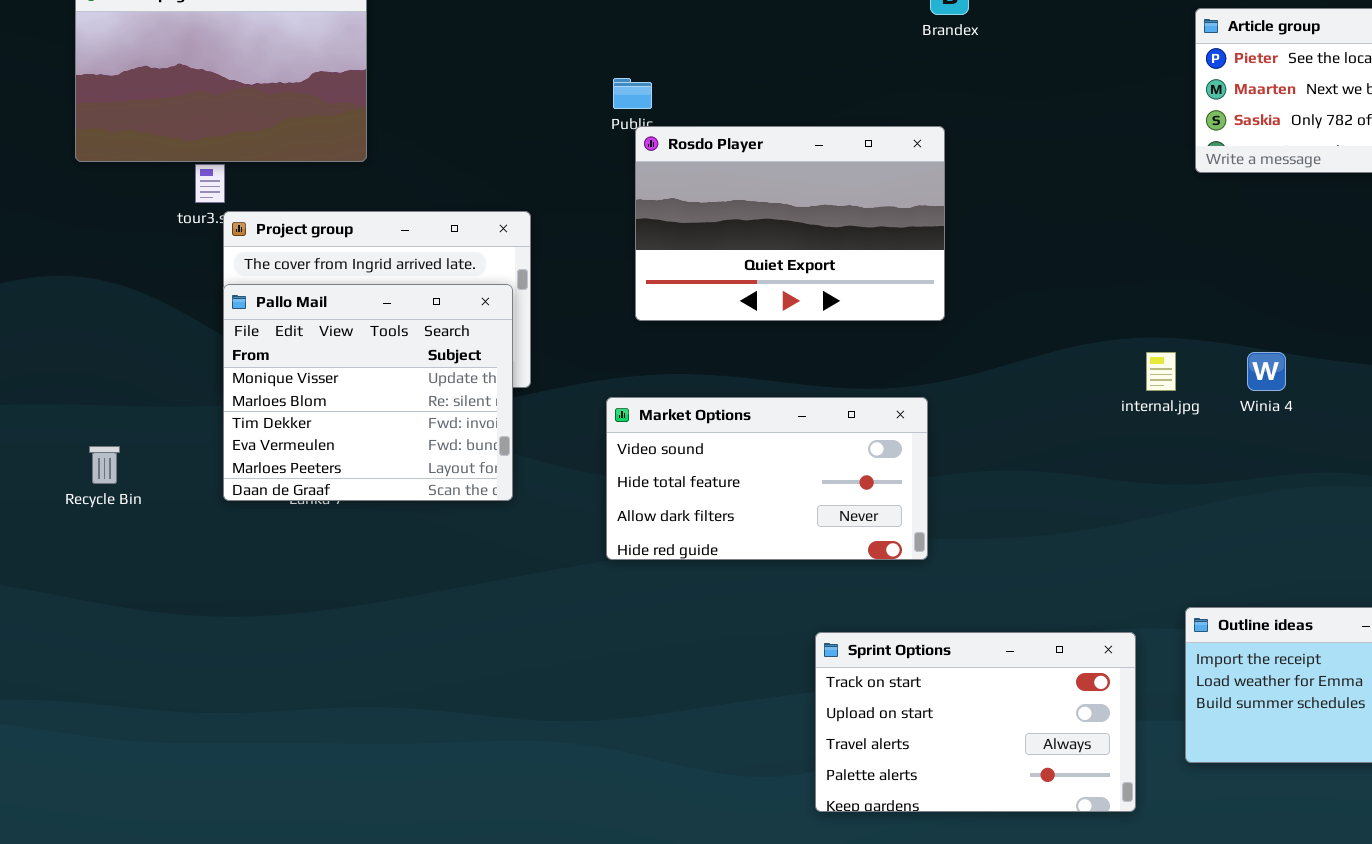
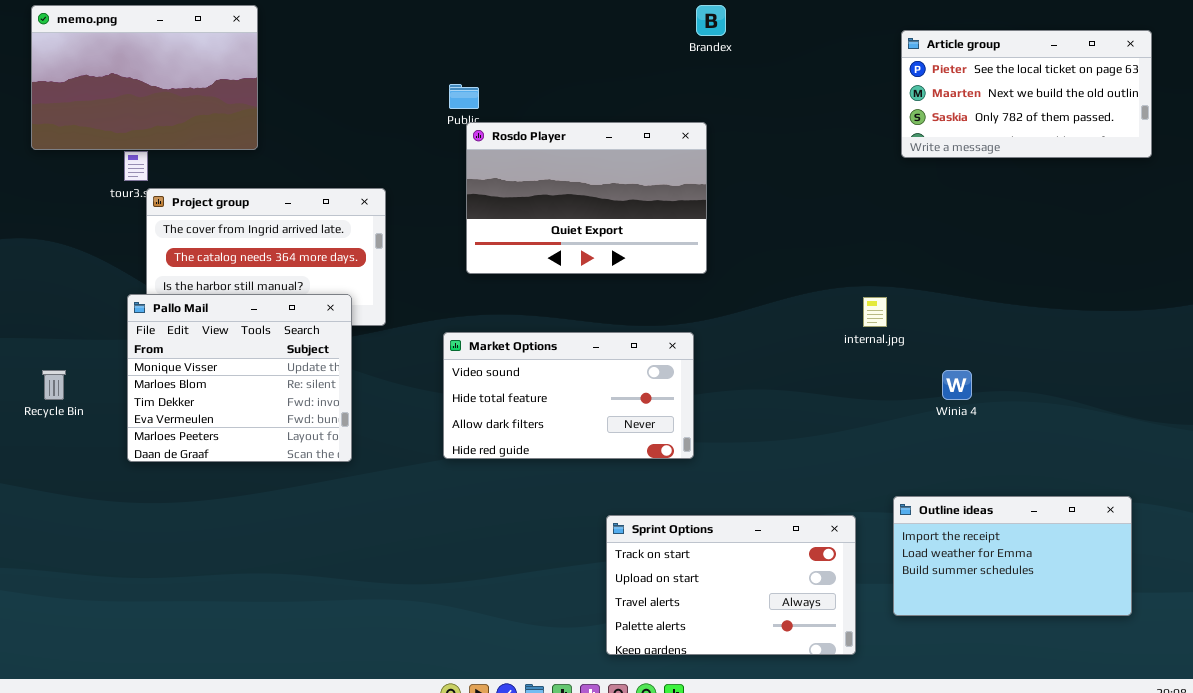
Pallo Mail: [223,284,513,501] -> [127,294,352,462], moved
Winia 4: [1247,352,1286,391] -> [942,370,972,400], moved

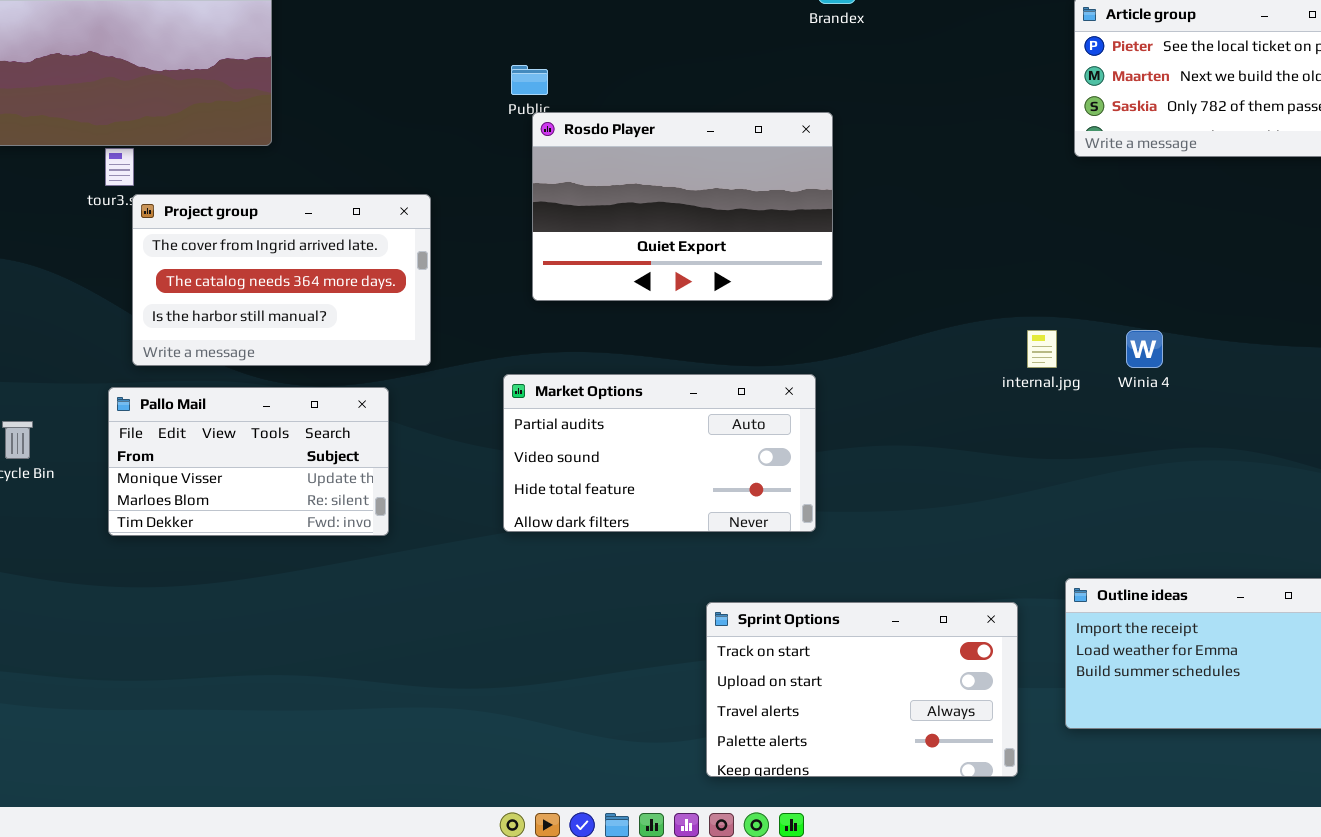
Pallo Mail: [127,294,352,462] -> [108,387,389,536], resized
Market Options: [443,332,694,459] -> [503,374,816,532], scrolled up 1 row
Winia 4: [942,370,972,400] -> [1126,330,1163,368], moved

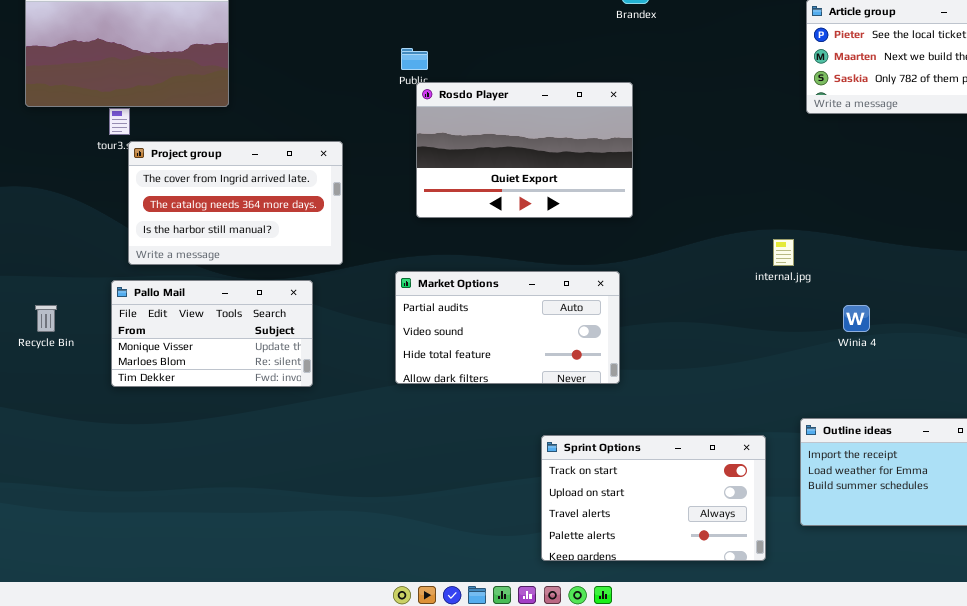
Winia 4: [1126,330,1163,368] -> [843,305,870,332], moved

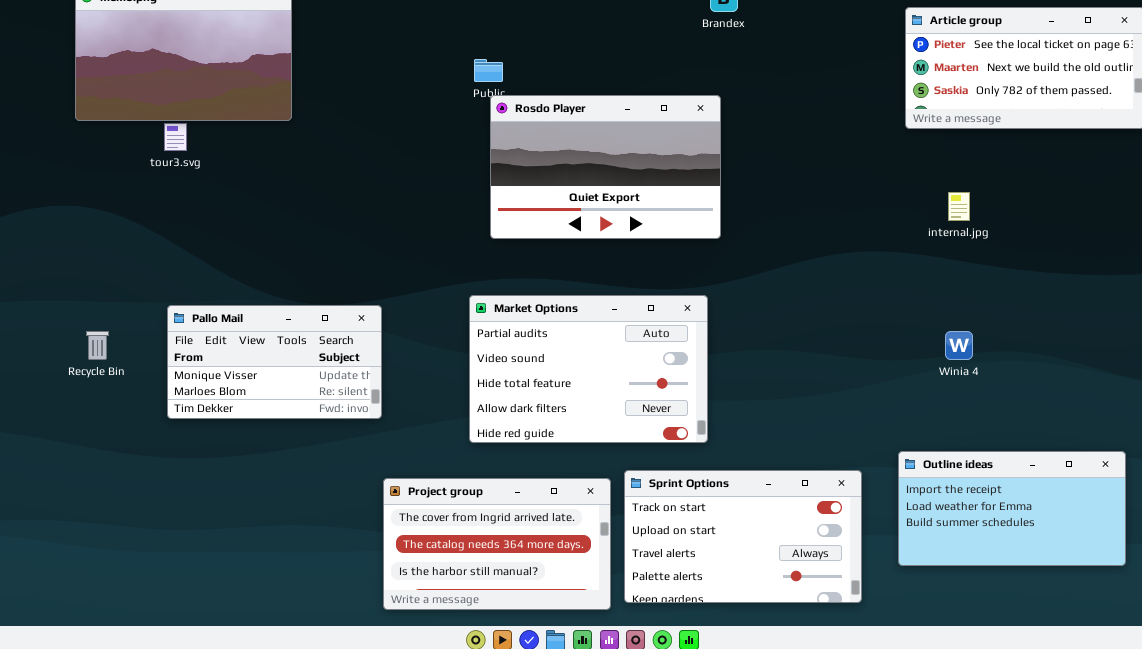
Project group: [128,141,343,265] -> [383,478,611,610], moved
internal.jpg: [773,239,794,266] -> [948,192,970,221], moved
Market Options: [395,271,620,384] -> [469,295,708,443], resized

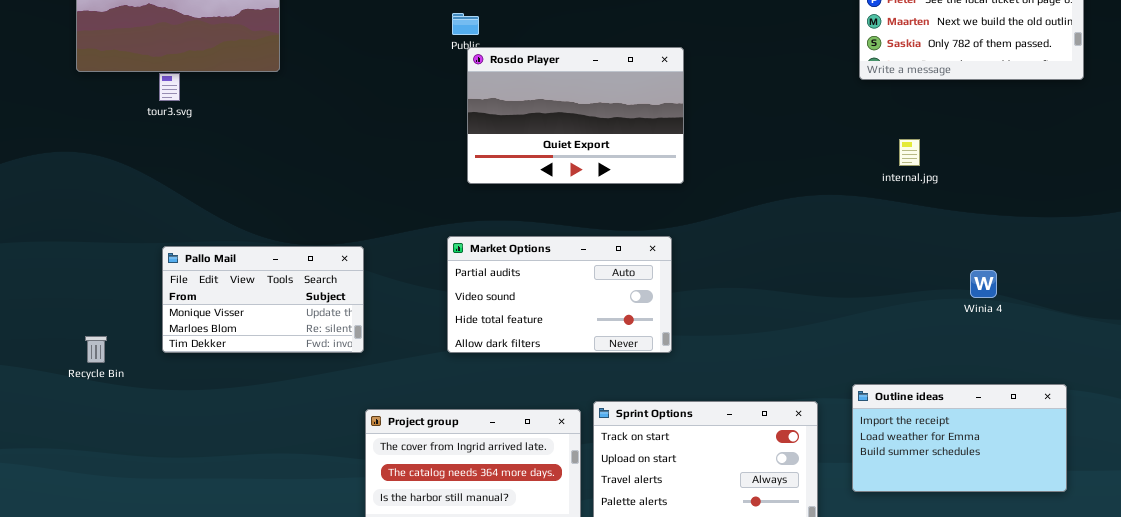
Market Options: [469,295,708,443] -> [447,236,672,353], resized
Recycle Bin: [86,331,109,360] -> [85,336,107,363], moved
Winia 4: [945,331,973,360] -> [970,270,997,298], moved

